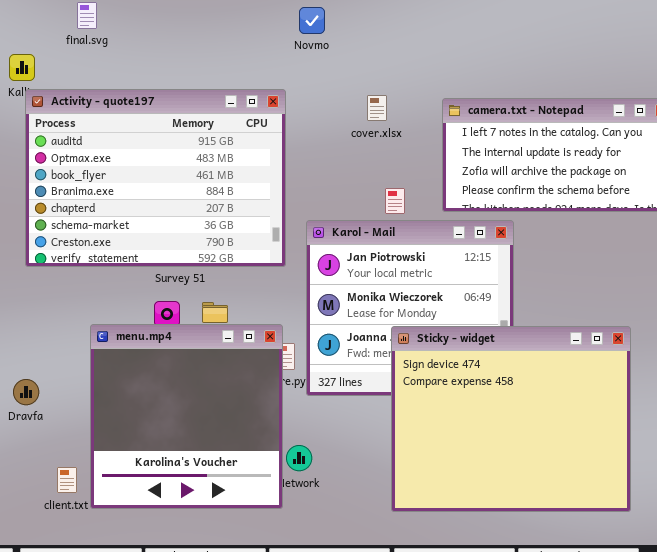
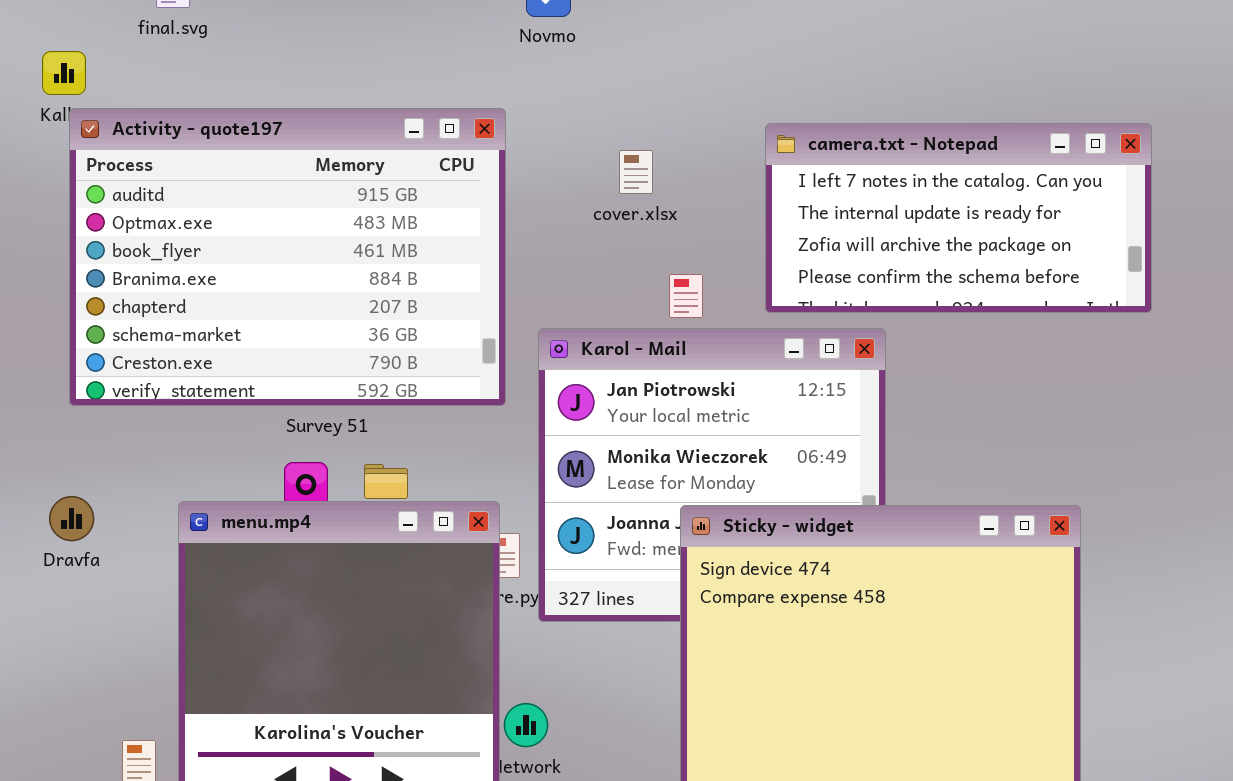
cover.xlsx: [367,95,387,121] -> [619,150,653,194], moved
Dravfa: [13,379,39,405] -> [49,496,94,541], moved

